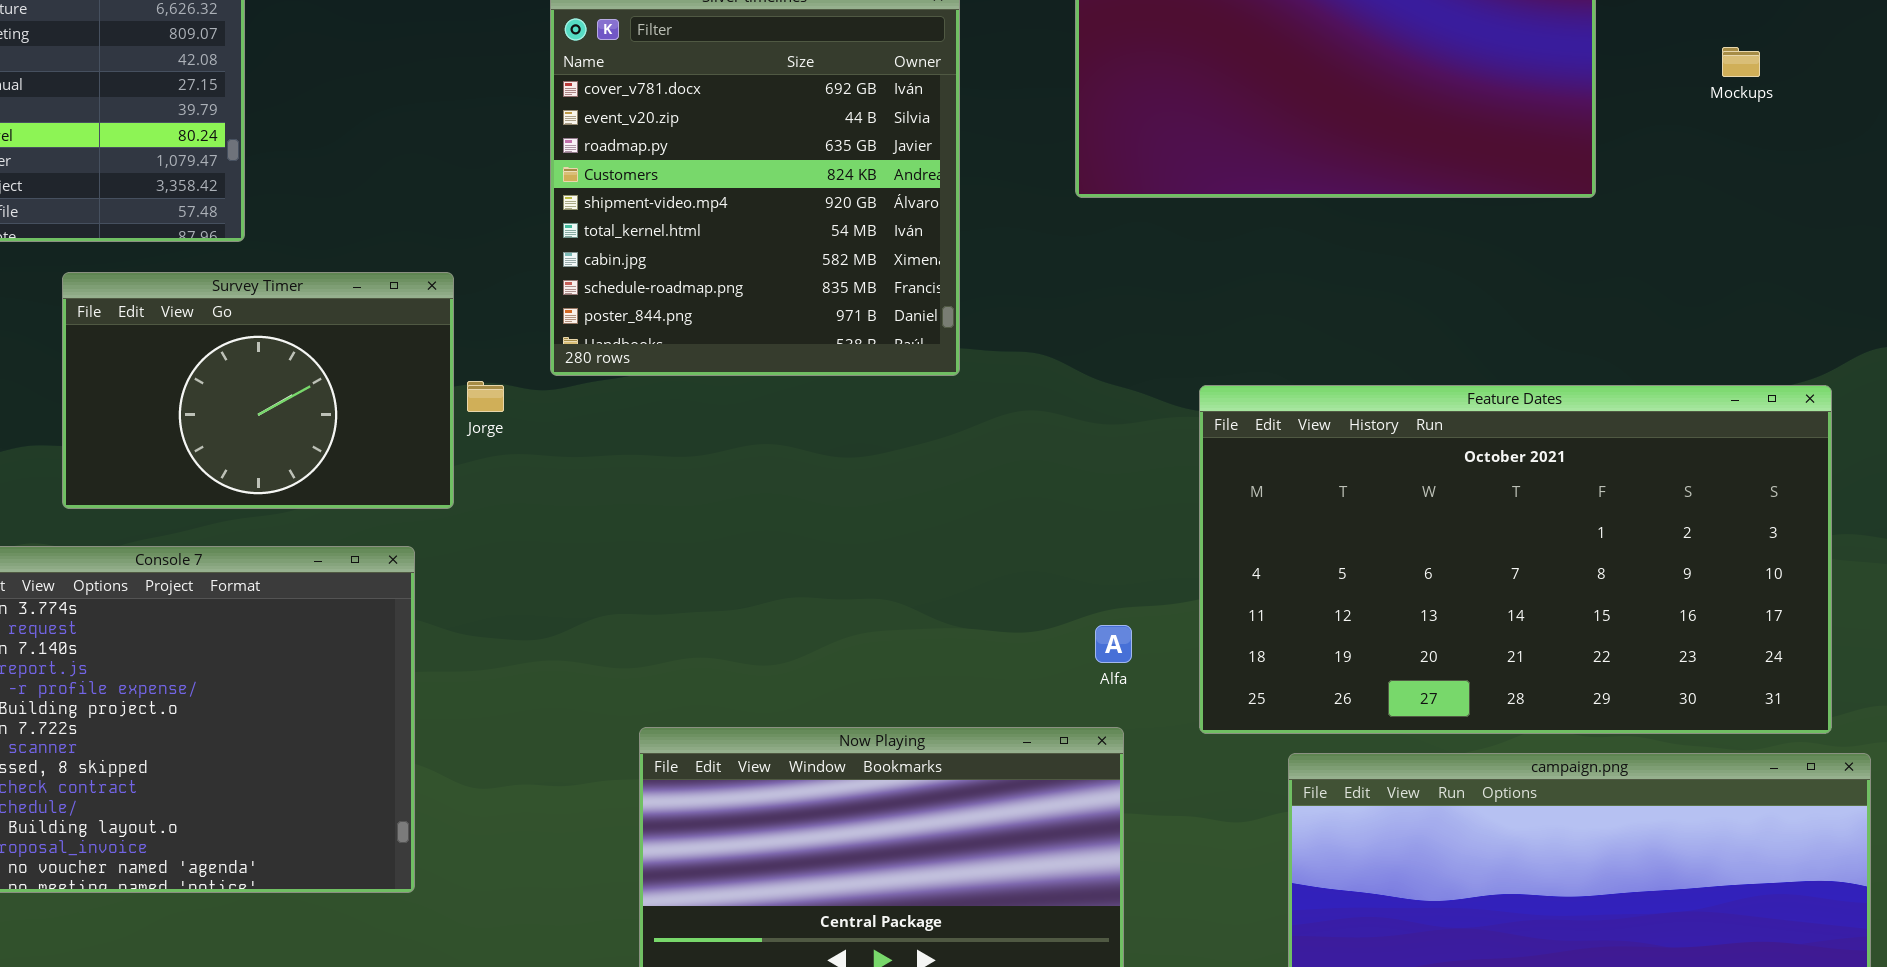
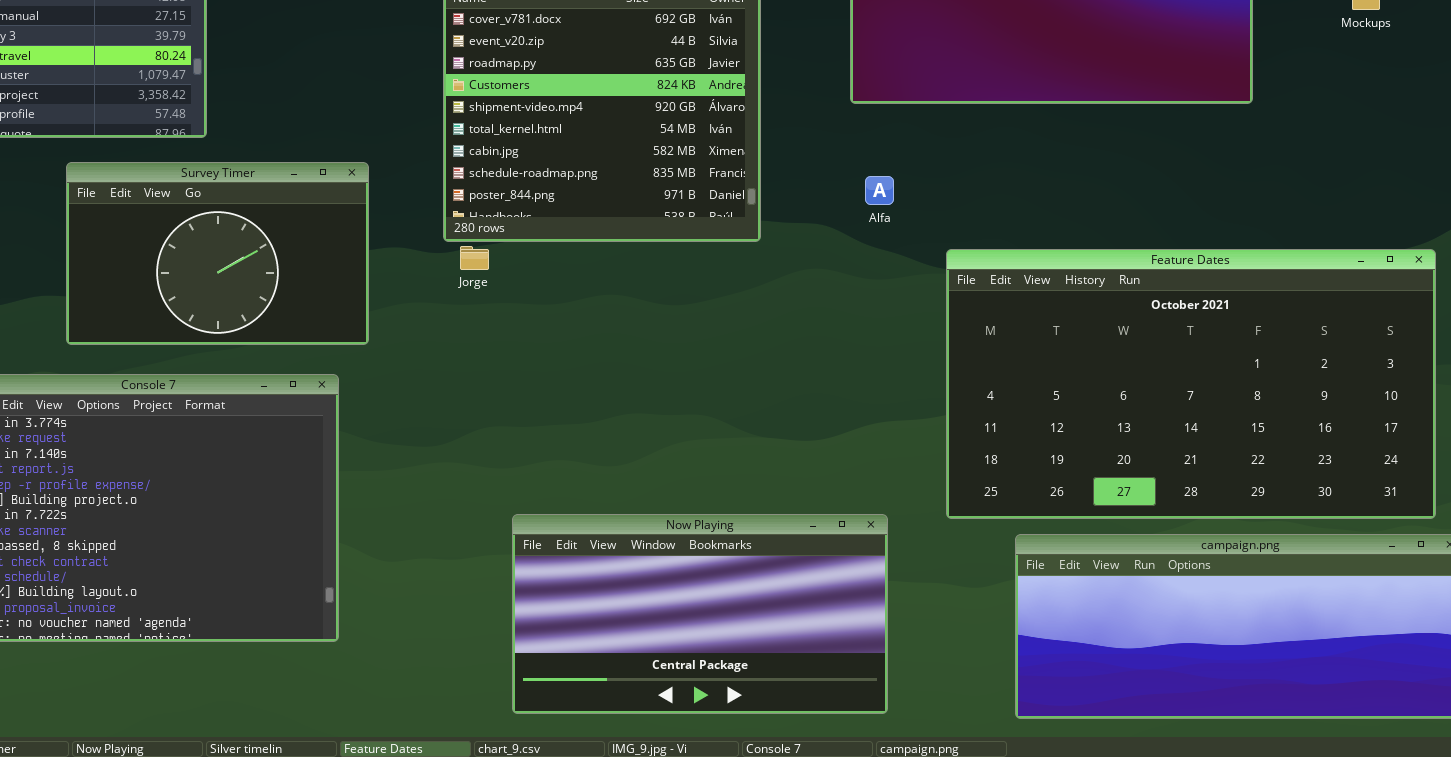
Jorge: [467,381,504,412] -> [460,246,489,270], moved
Alfa: [1095,625,1132,663] -> [865,176,894,205], moved

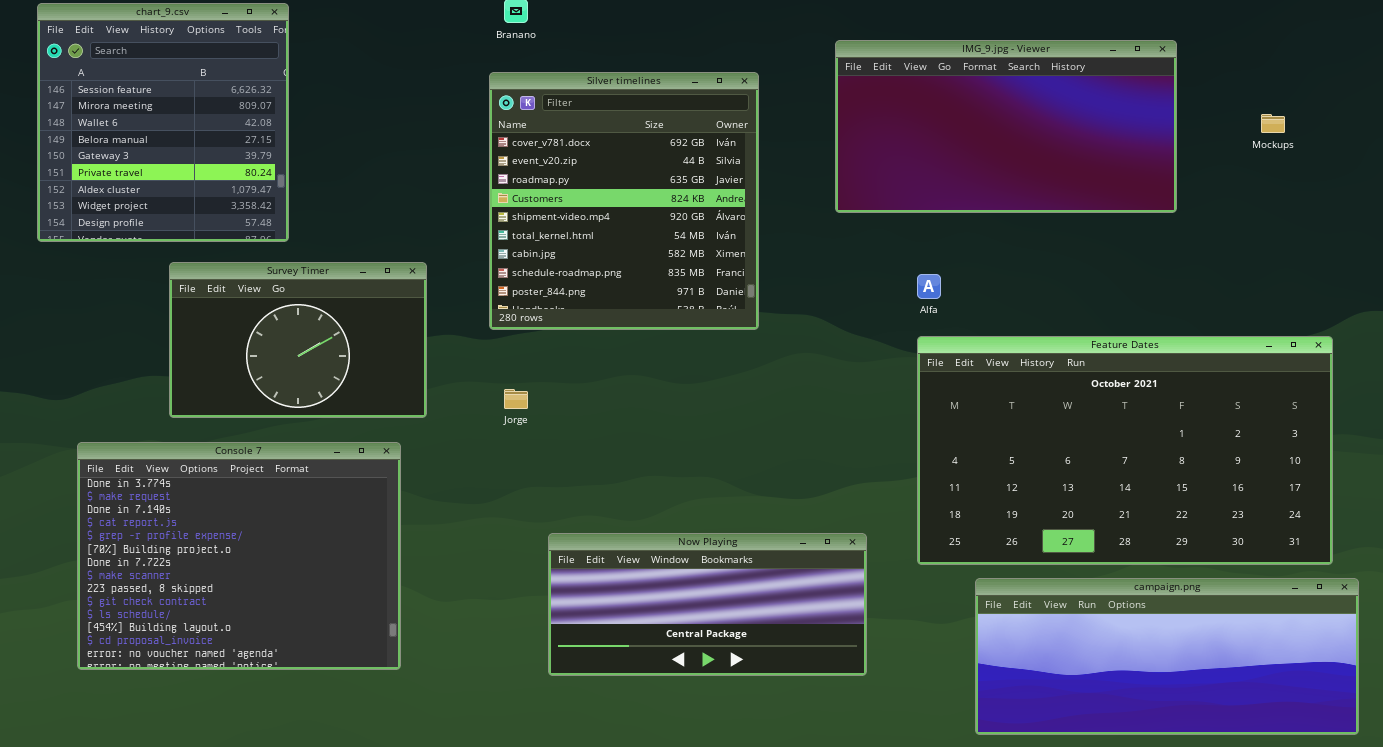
Alfa: [865,176,894,205] -> [917,274,941,299], moved
Jorge: [460,246,489,270] -> [504,389,528,409], moved
Now Playing: [512,514,888,714] -> [548,533,867,676], moved, resized

